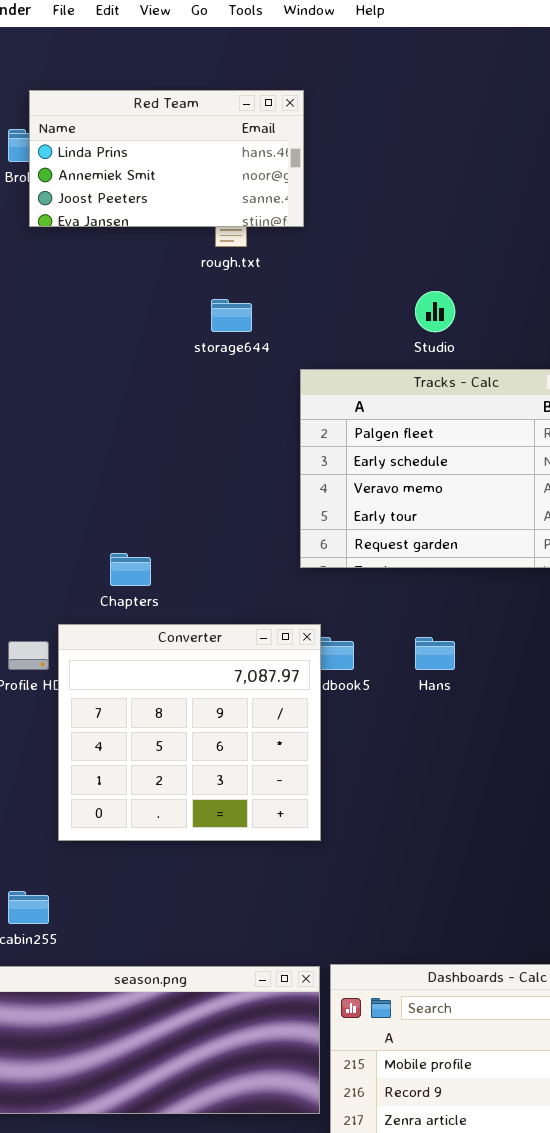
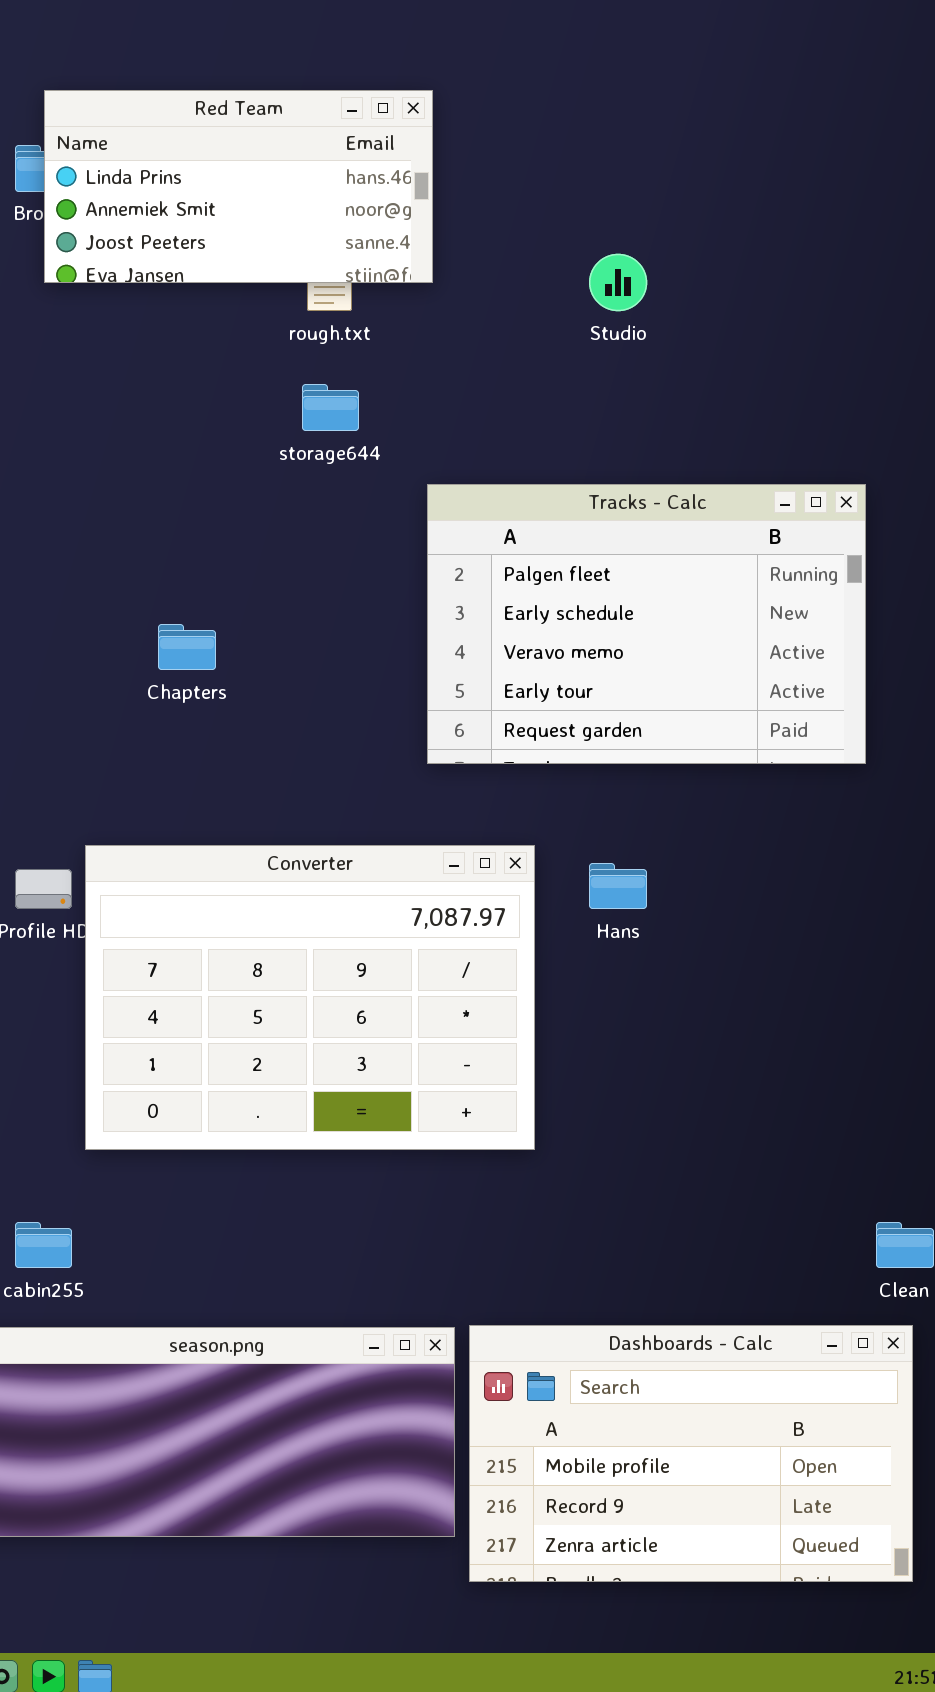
Studio: [415,291,455,332] -> [589,254,647,311], moved
Chapters: [110,553,151,586] -> [158,624,216,670], moved
Converter: [58,624,321,841] -> [85,845,535,1150], resized

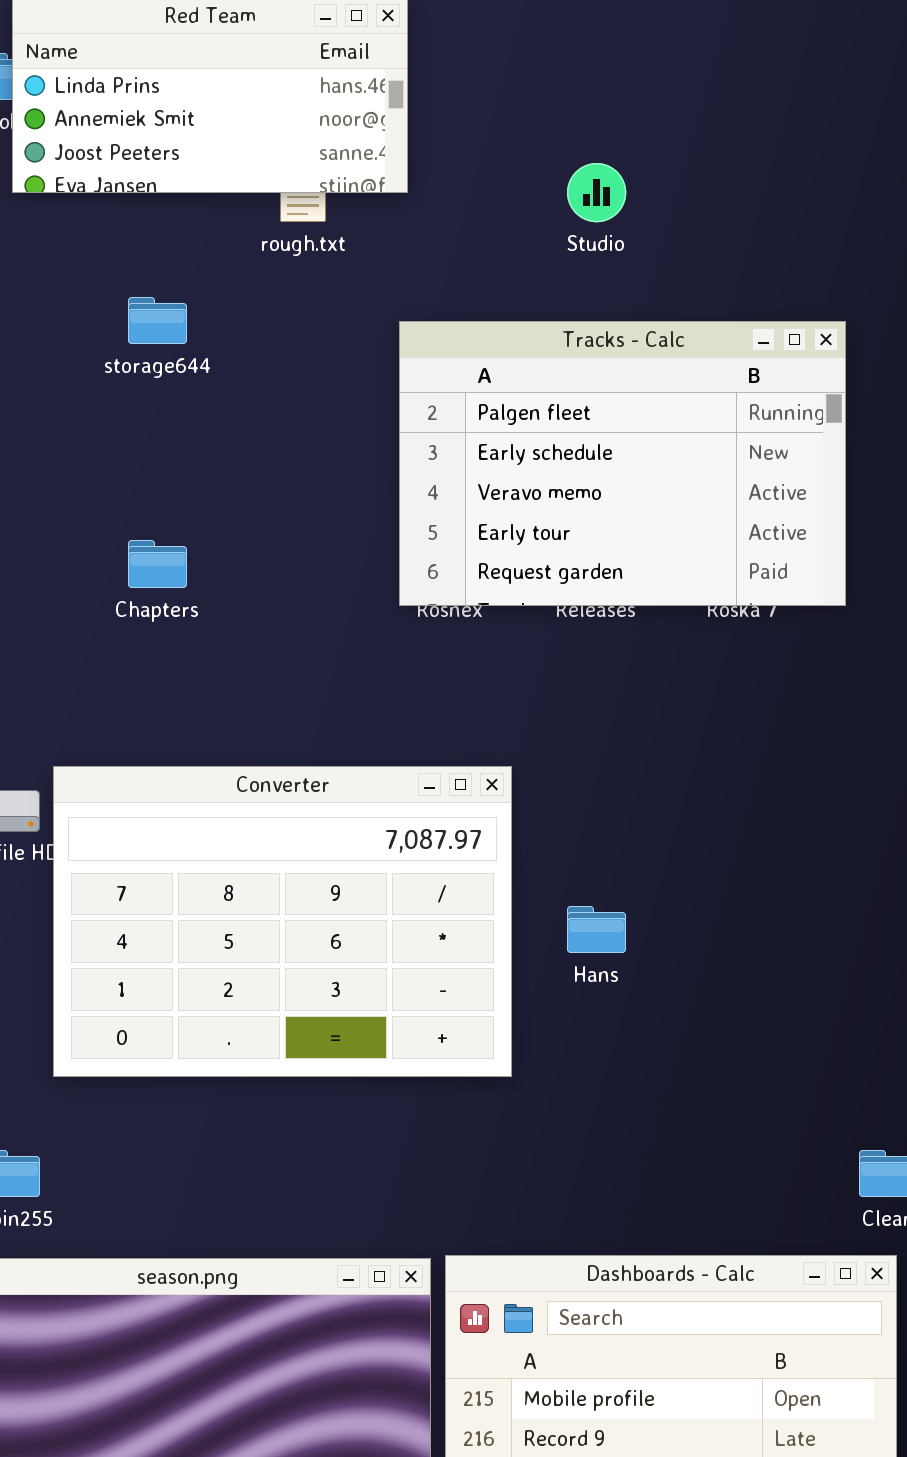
storage644: [302,384,359,431] -> [128,297,187,344], moved
Tracks - Calc: [427,484,866,764] -> [399,321,846,606], moved
Hans: [589,863,647,909] -> [567,906,626,953], moved

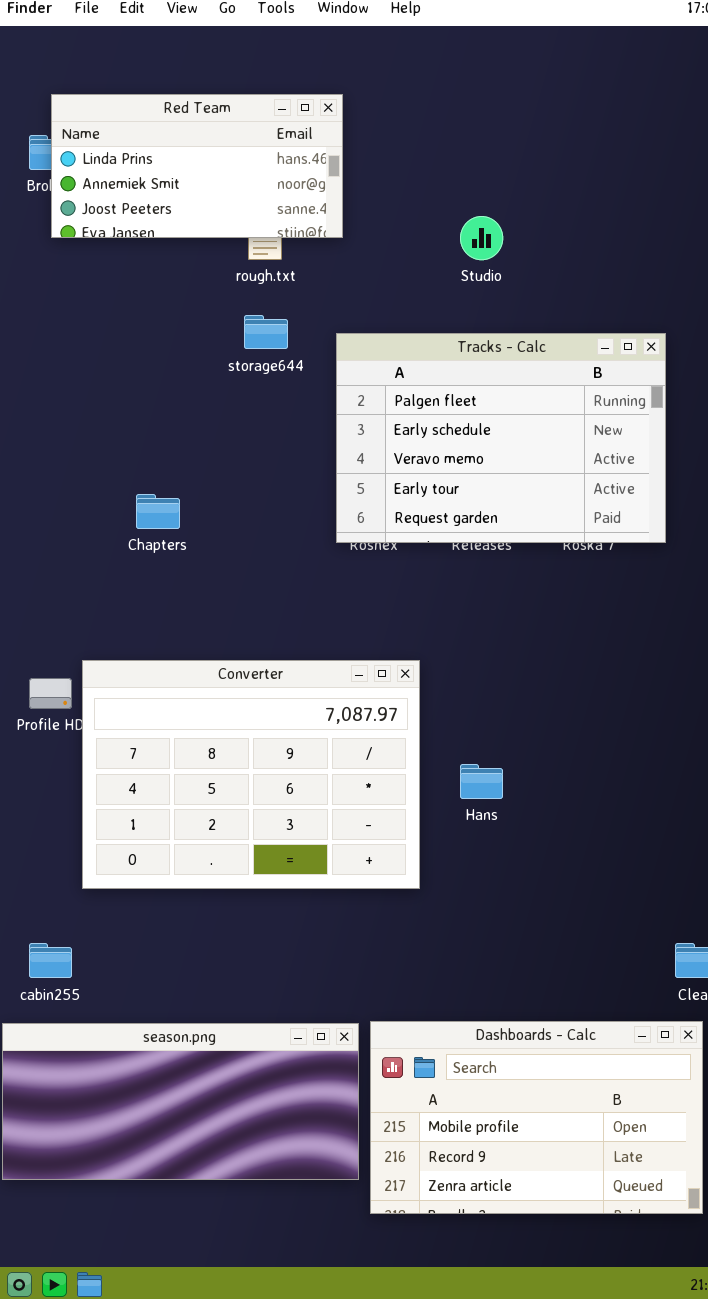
storage644: [128,297,187,344] -> [244,315,288,349], moved

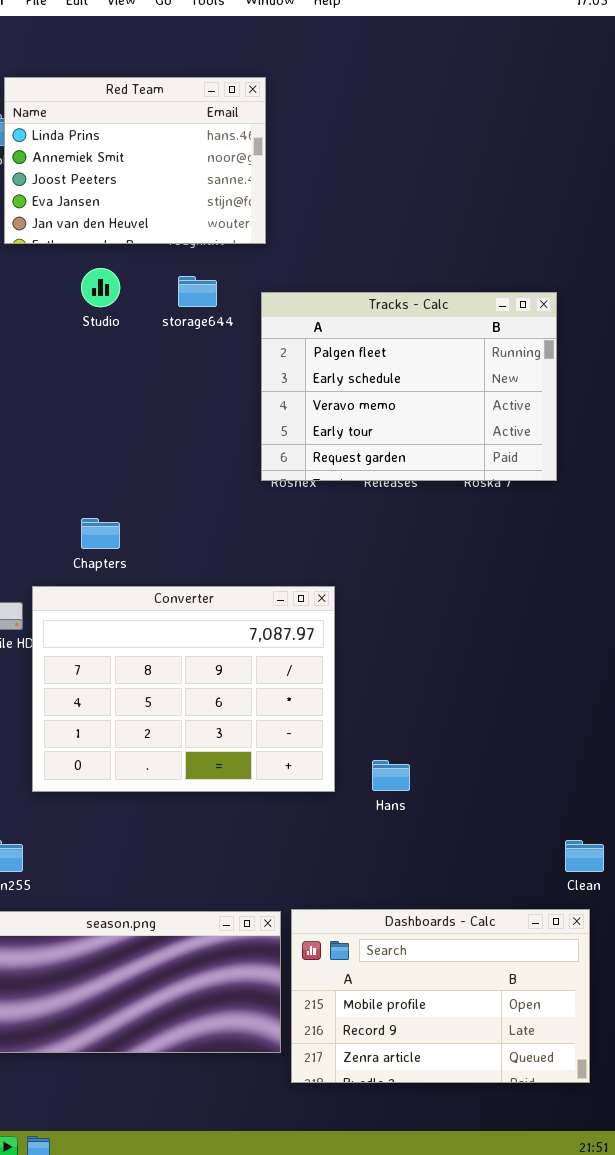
Red Team: [51,94,343,238] -> [4,77,266,244], resized
Studio: [460,216,503,260] -> [81,268,120,307], moved
Chapters: [136,494,180,529] -> [81,518,120,549], moved
Hans: [460,764,503,799] -> [372,760,410,791], moved

